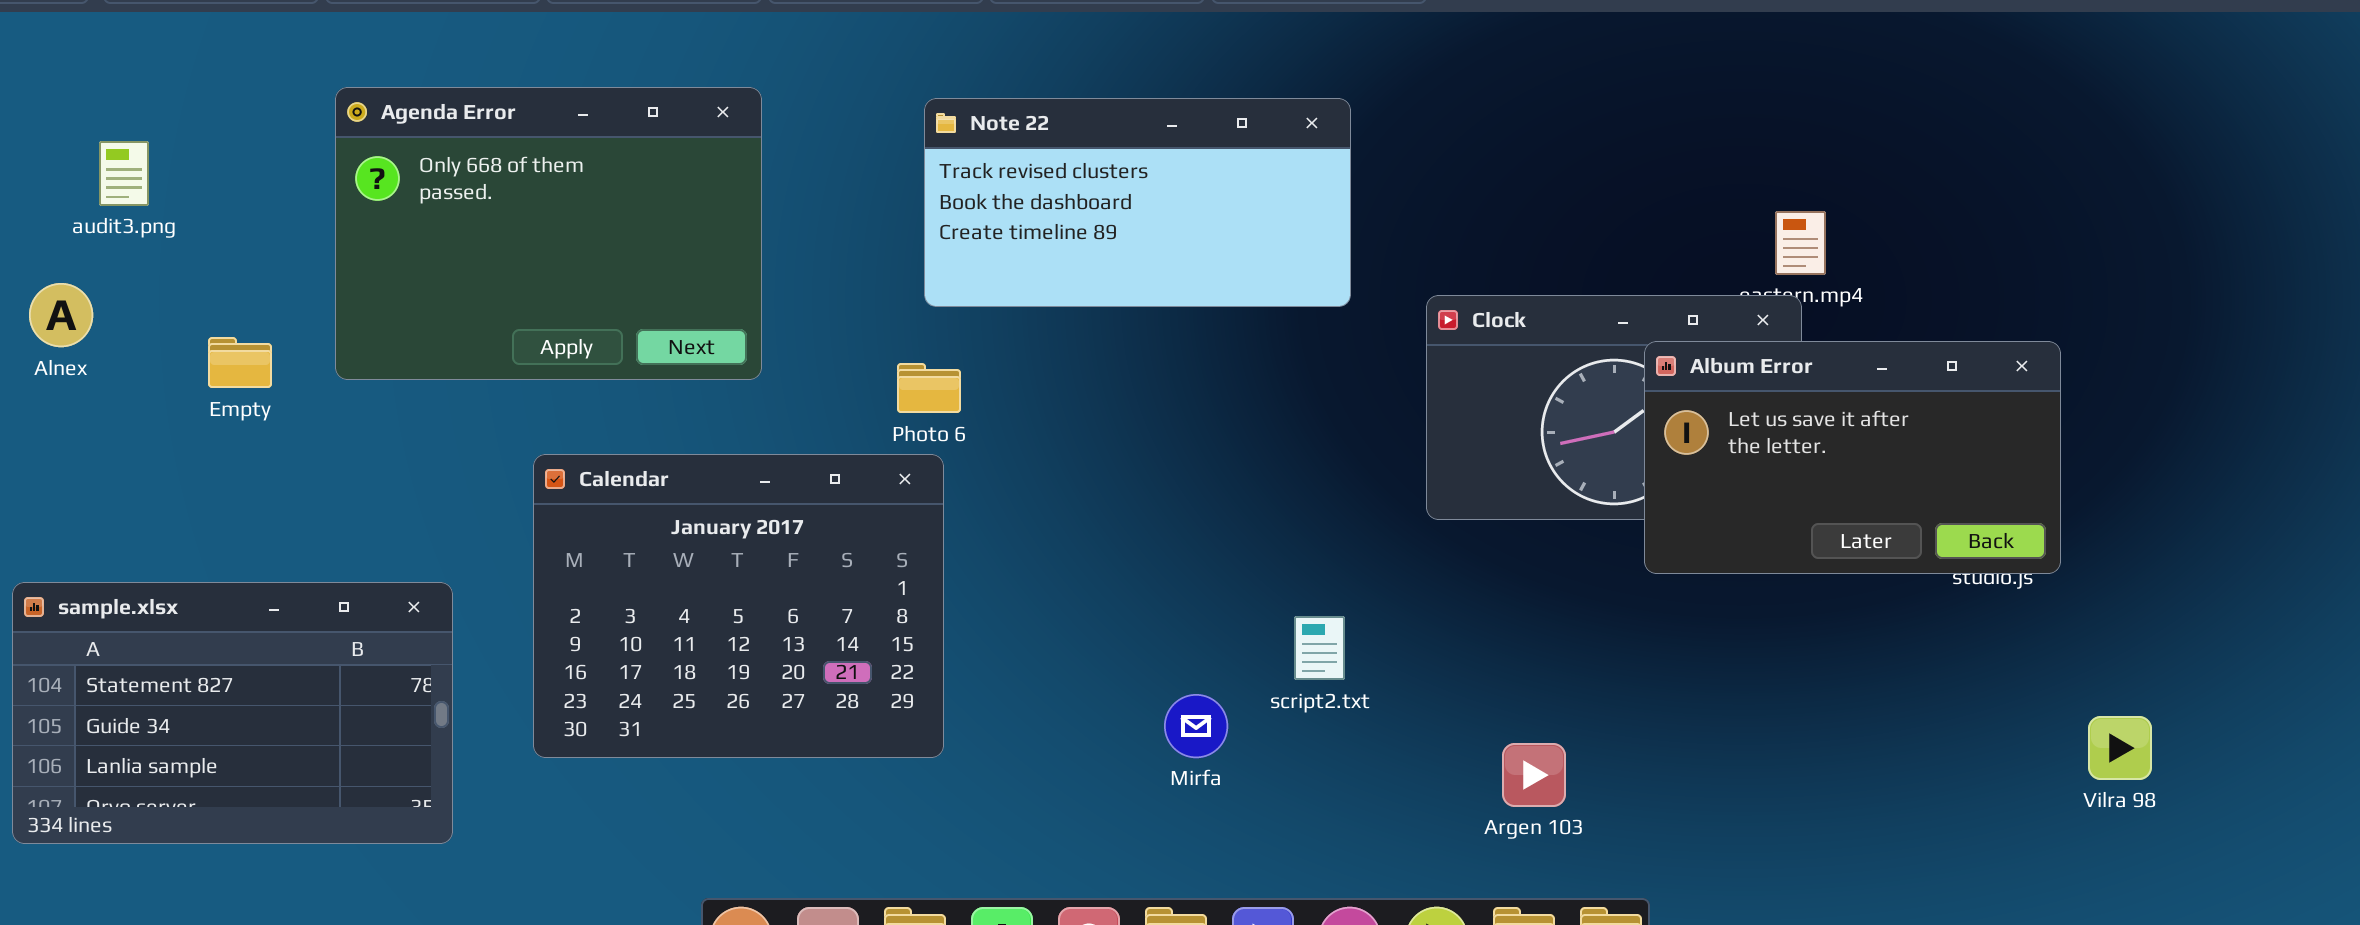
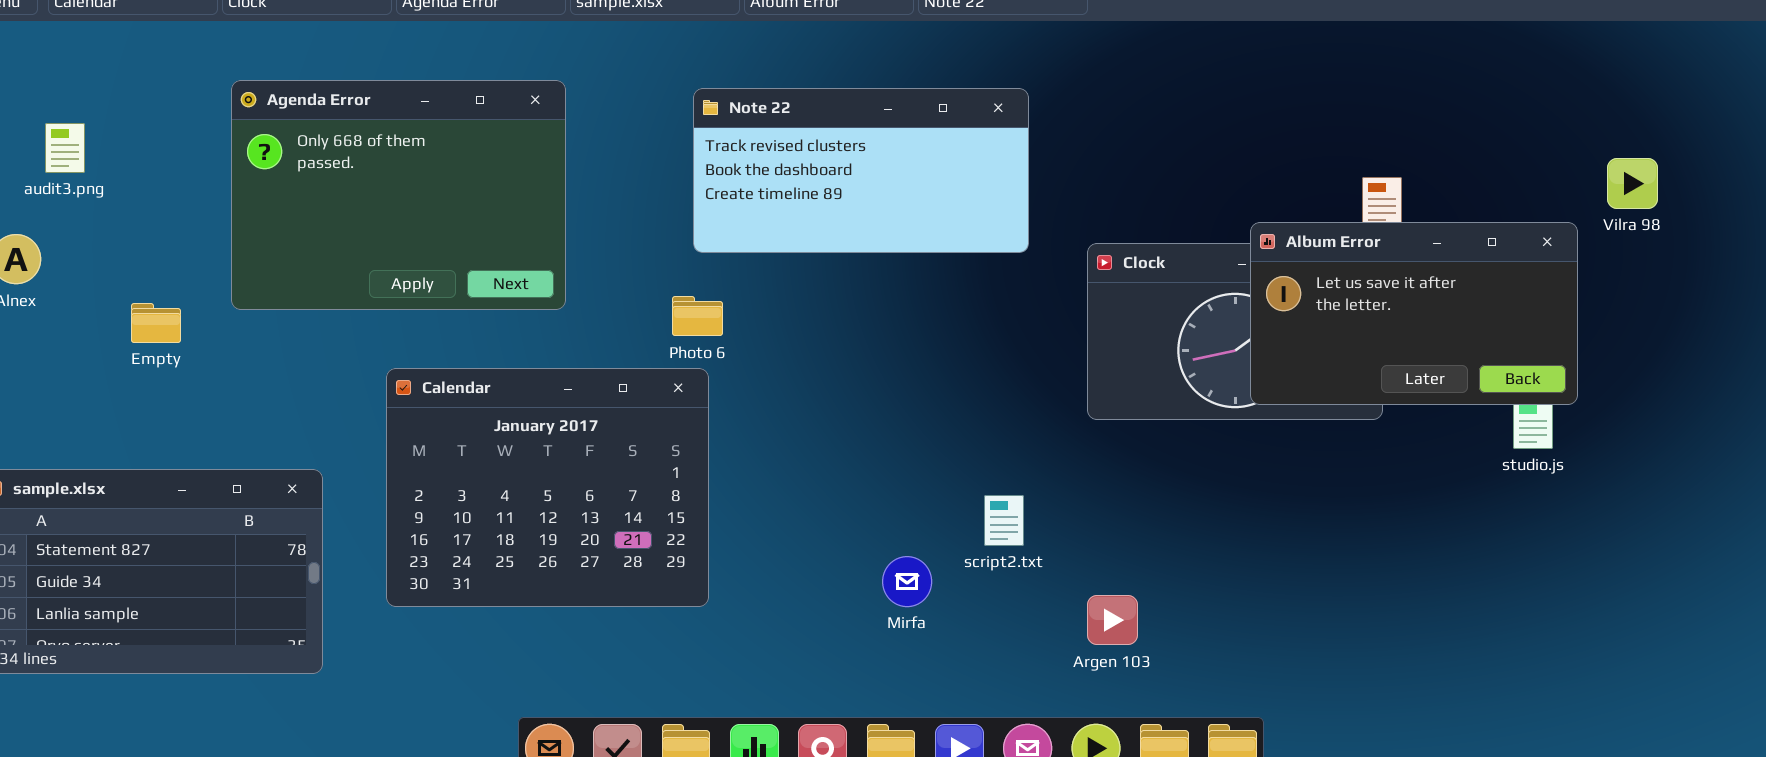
Empty: [208,337,272,388] -> [131,303,181,343], moved
Album Error: [1644,341,2061,574] -> [1250,222,1578,405], moved
Vilra 98: [2088,716,2152,780] -> [1607,158,1658,209], moved
Argen 103: [1502,743,1566,807] -> [1087,595,1138,645], moved

